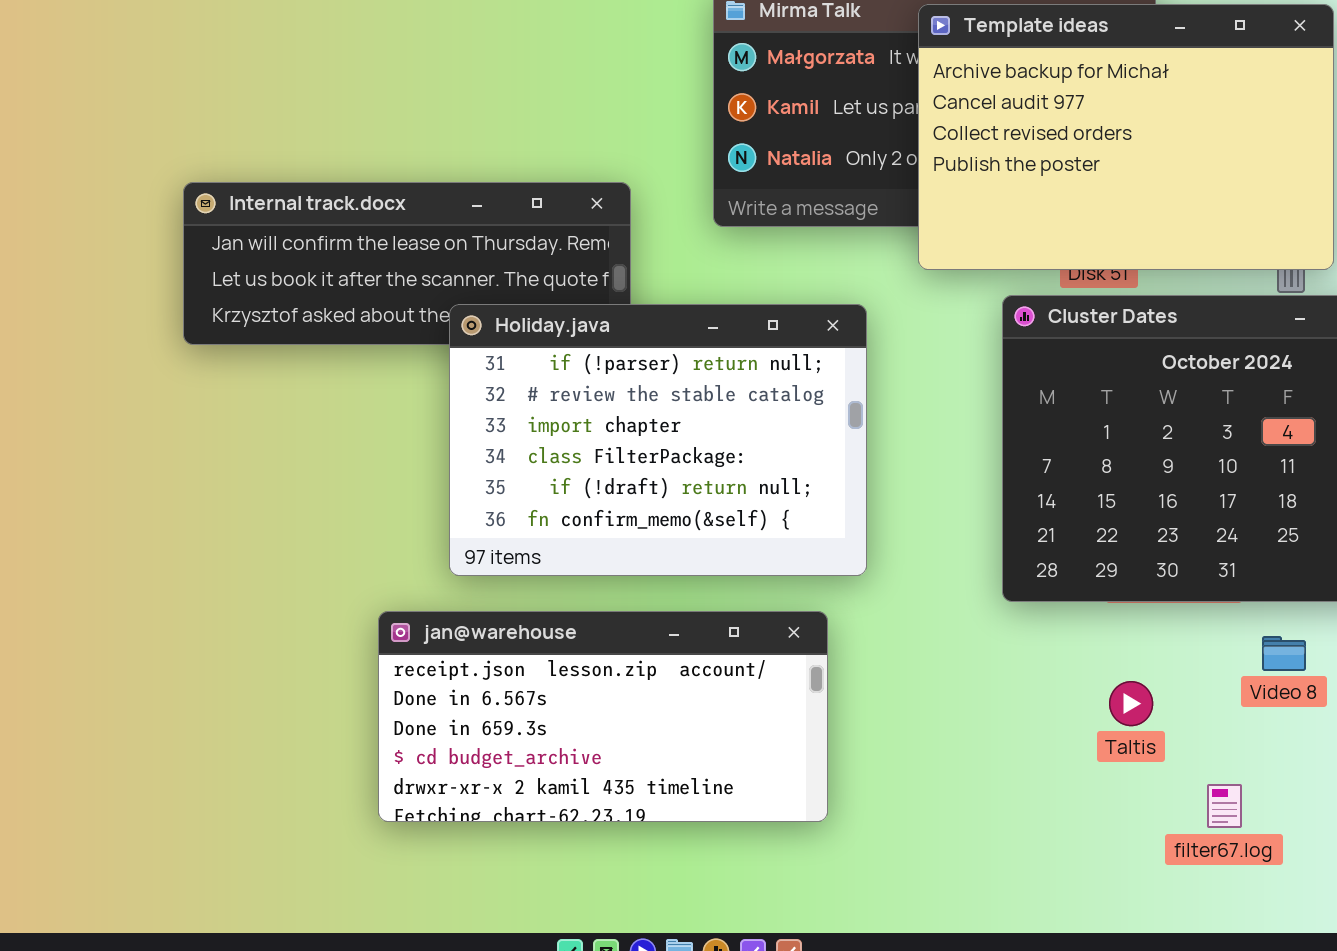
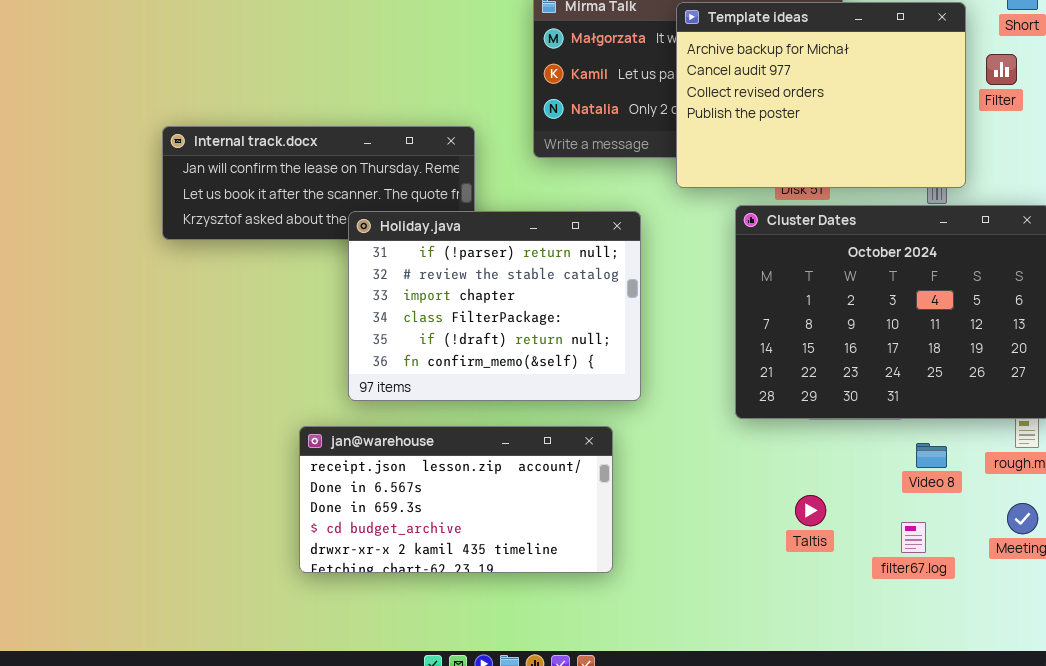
Taltis: [1109,681,1153,726] -> [795,495,826,526], moved
filter67.log: [1207,784,1242,828] -> [901,522,926,553], moved

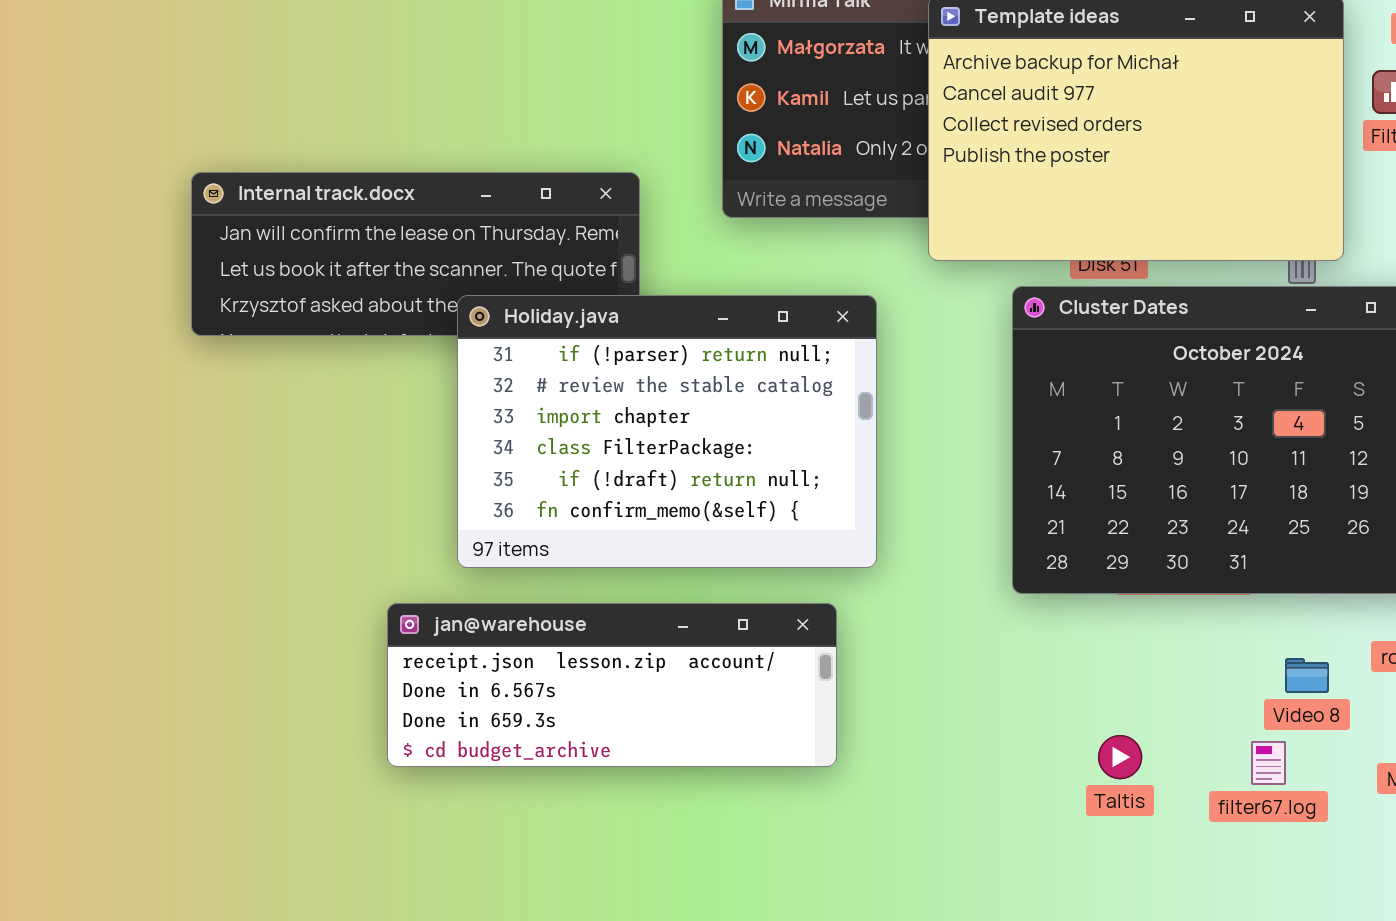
jan@warehouse: [299,426,613,573] -> [387,603,837,767], resized
Video 8: [916,443,947,468] -> [1285,658,1329,693], moved
Taltis: [795,495,826,526] -> [1098,735,1142,779], moved

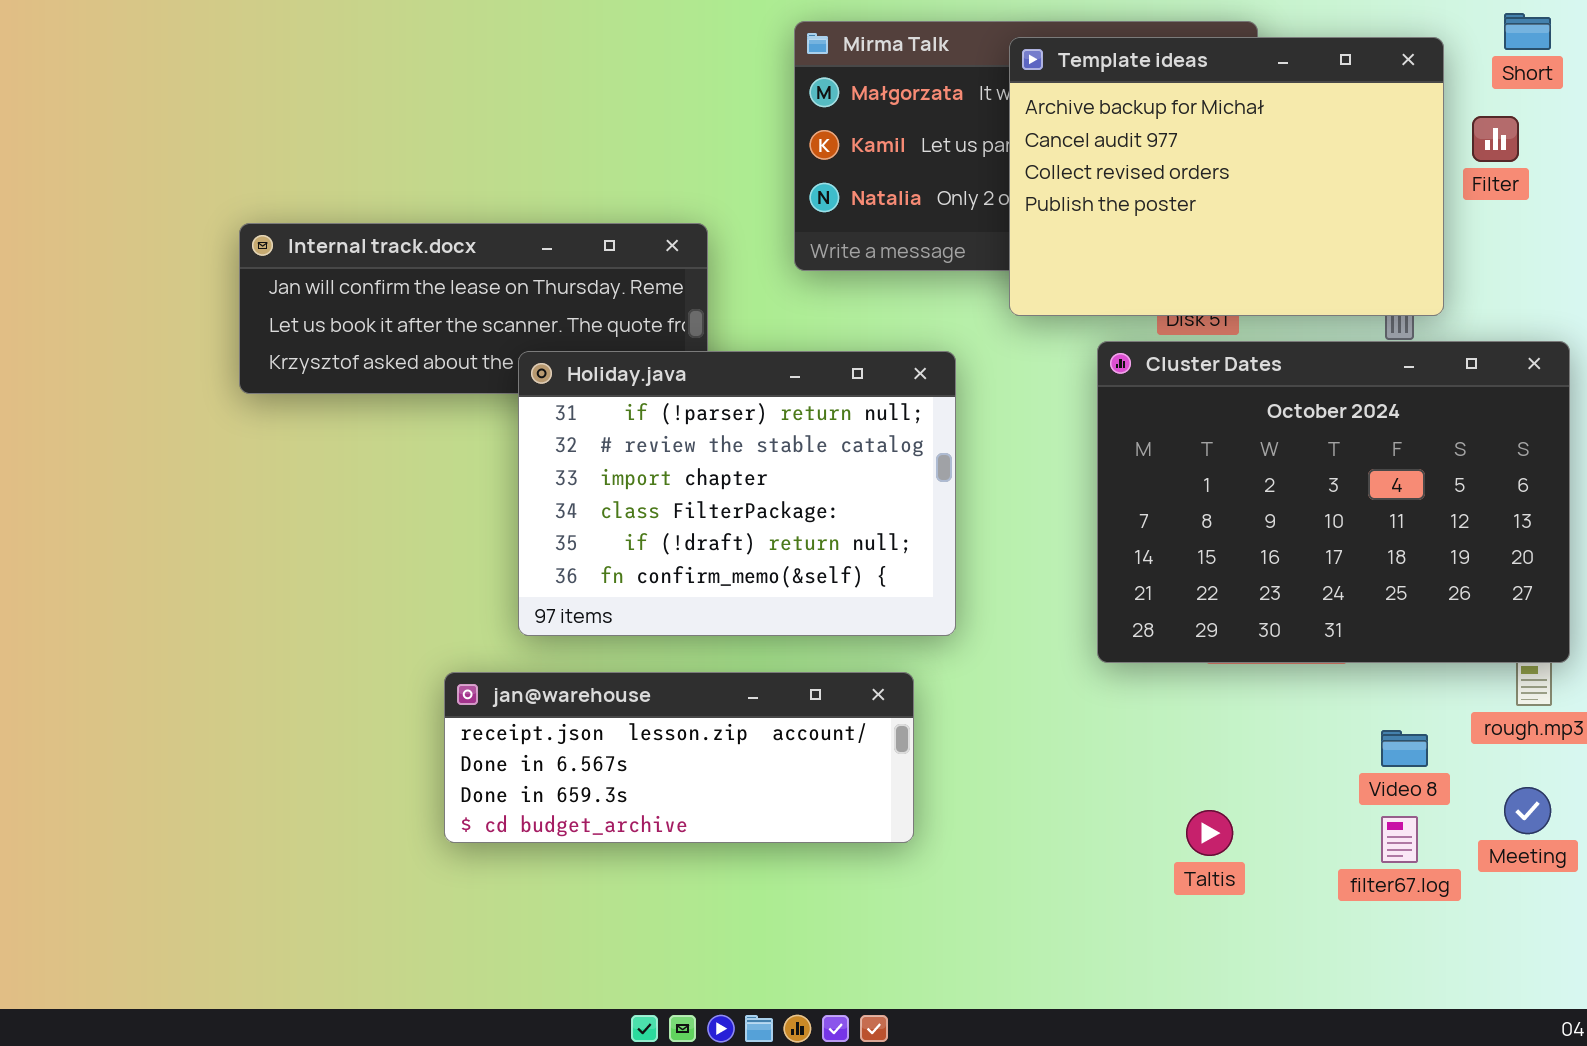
filter67.log: [1251,741,1286,785] -> [1381,816,1418,863], moved

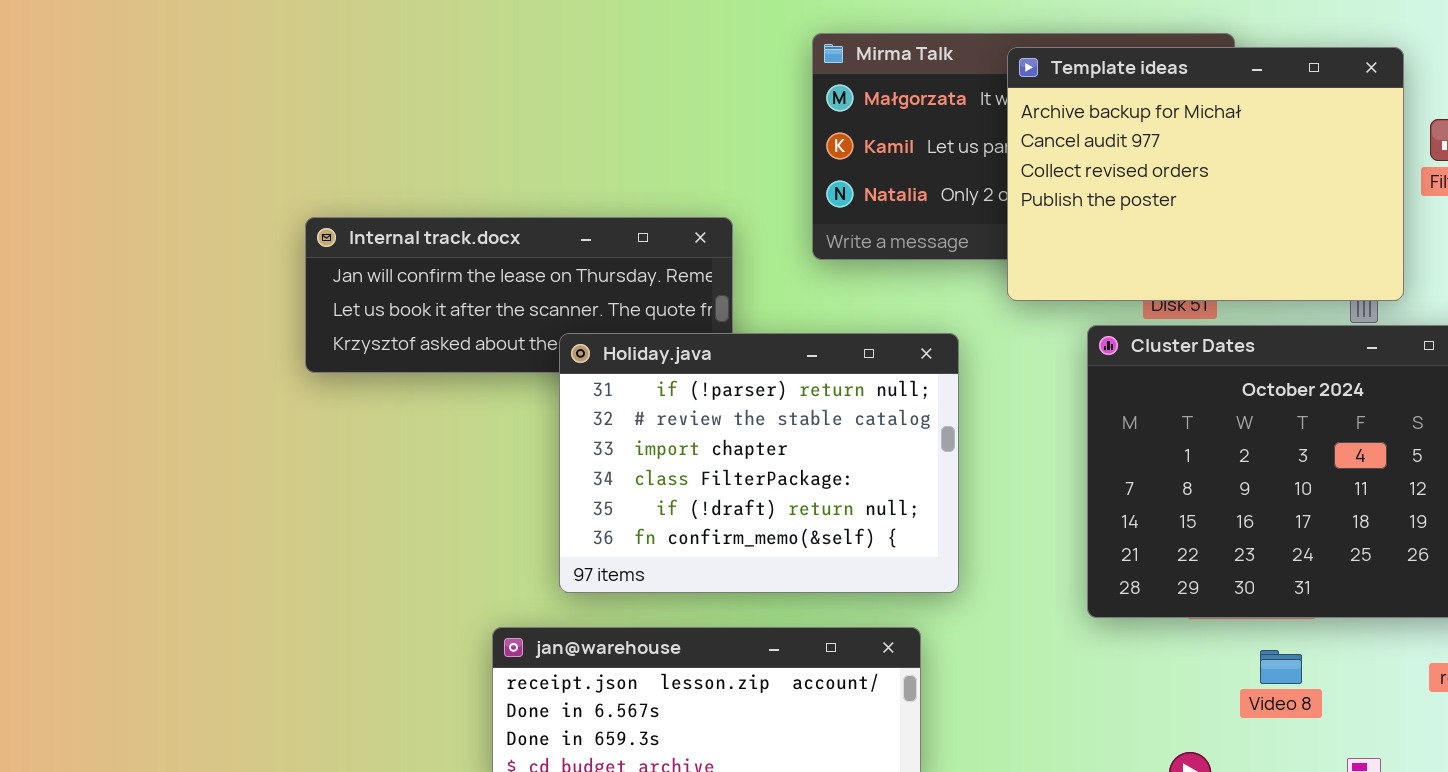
Video 8: [1381,730,1428,767] -> [1260,650,1302,684], moved

